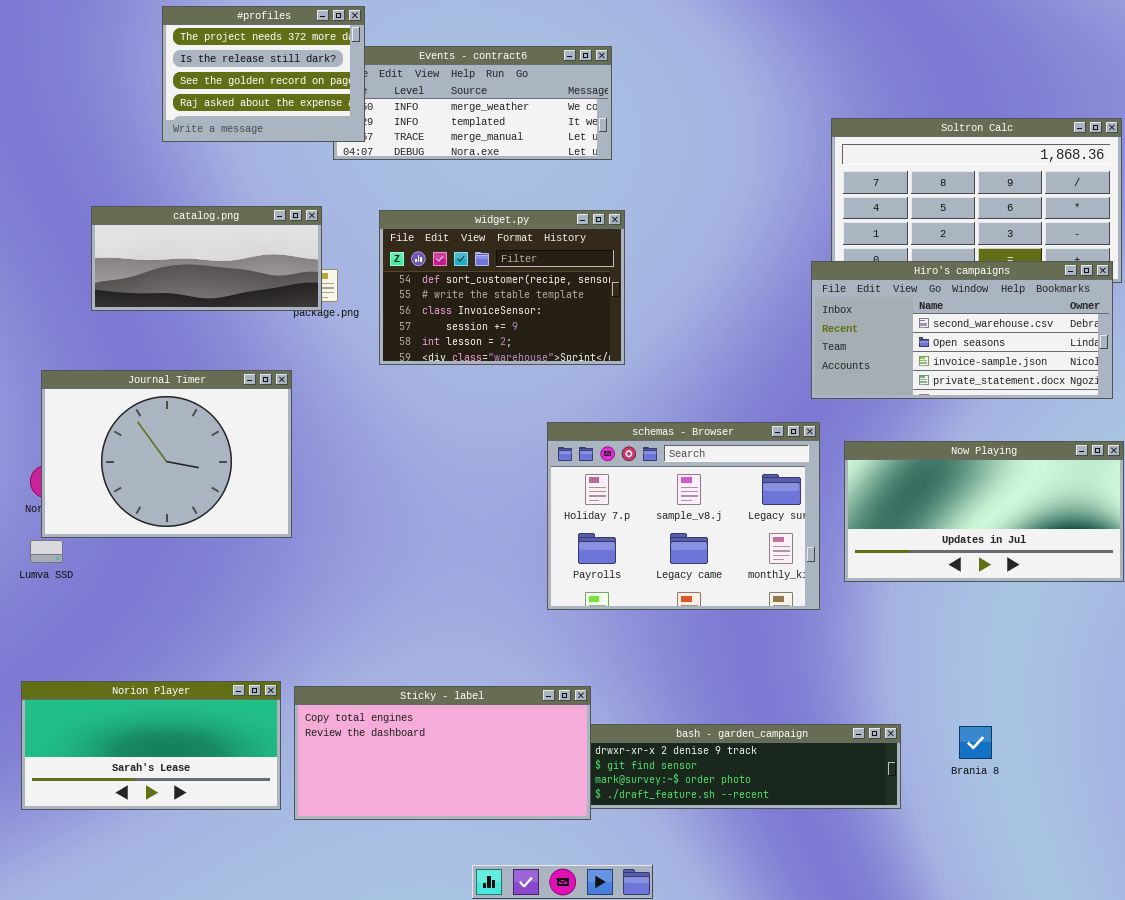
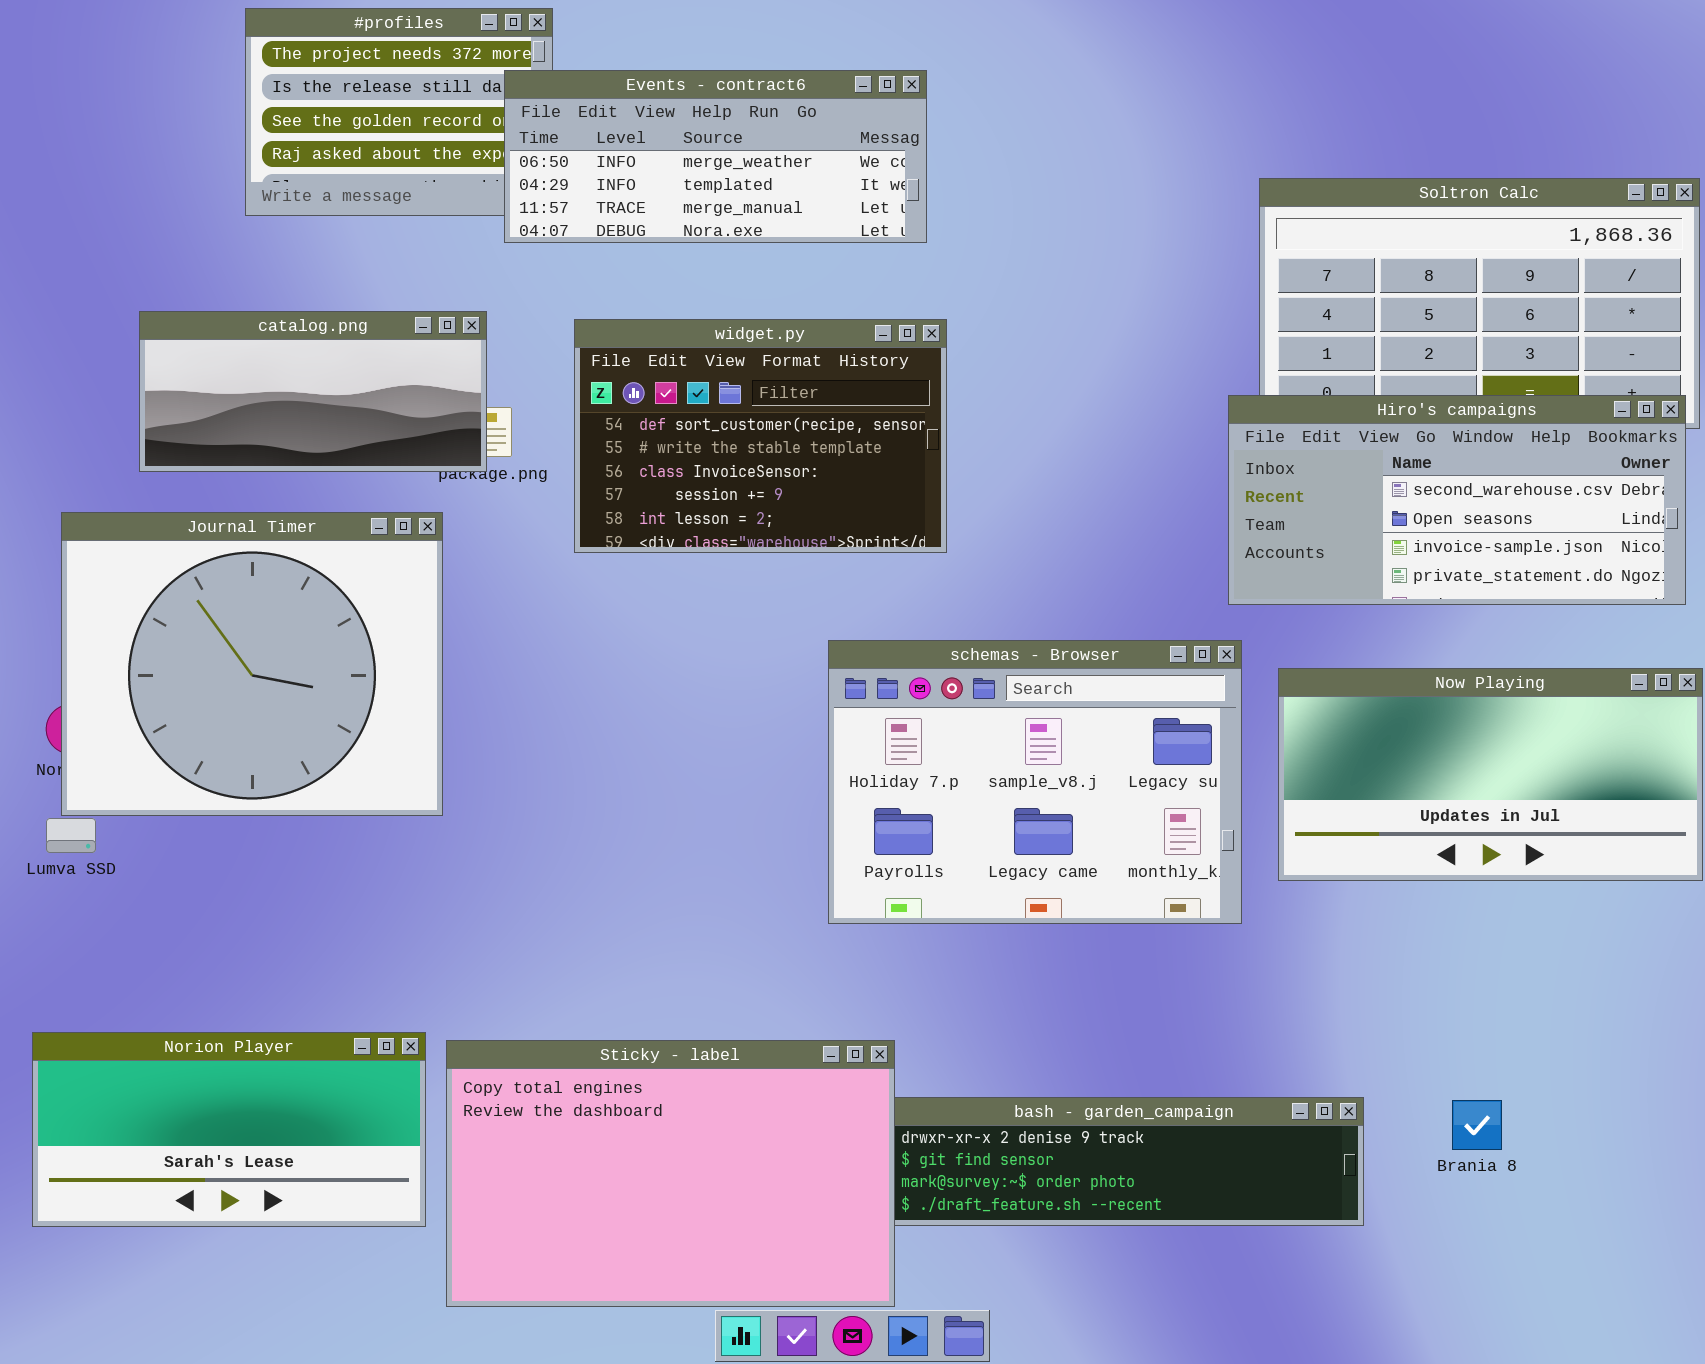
Events - contract6: [333,46,612,160] -> [504,70,927,243], raised
Journal Timer: [41,370,292,538] -> [61,512,443,816], resized
Sticky - label: [294,686,591,820] -> [446,1040,895,1307], resized

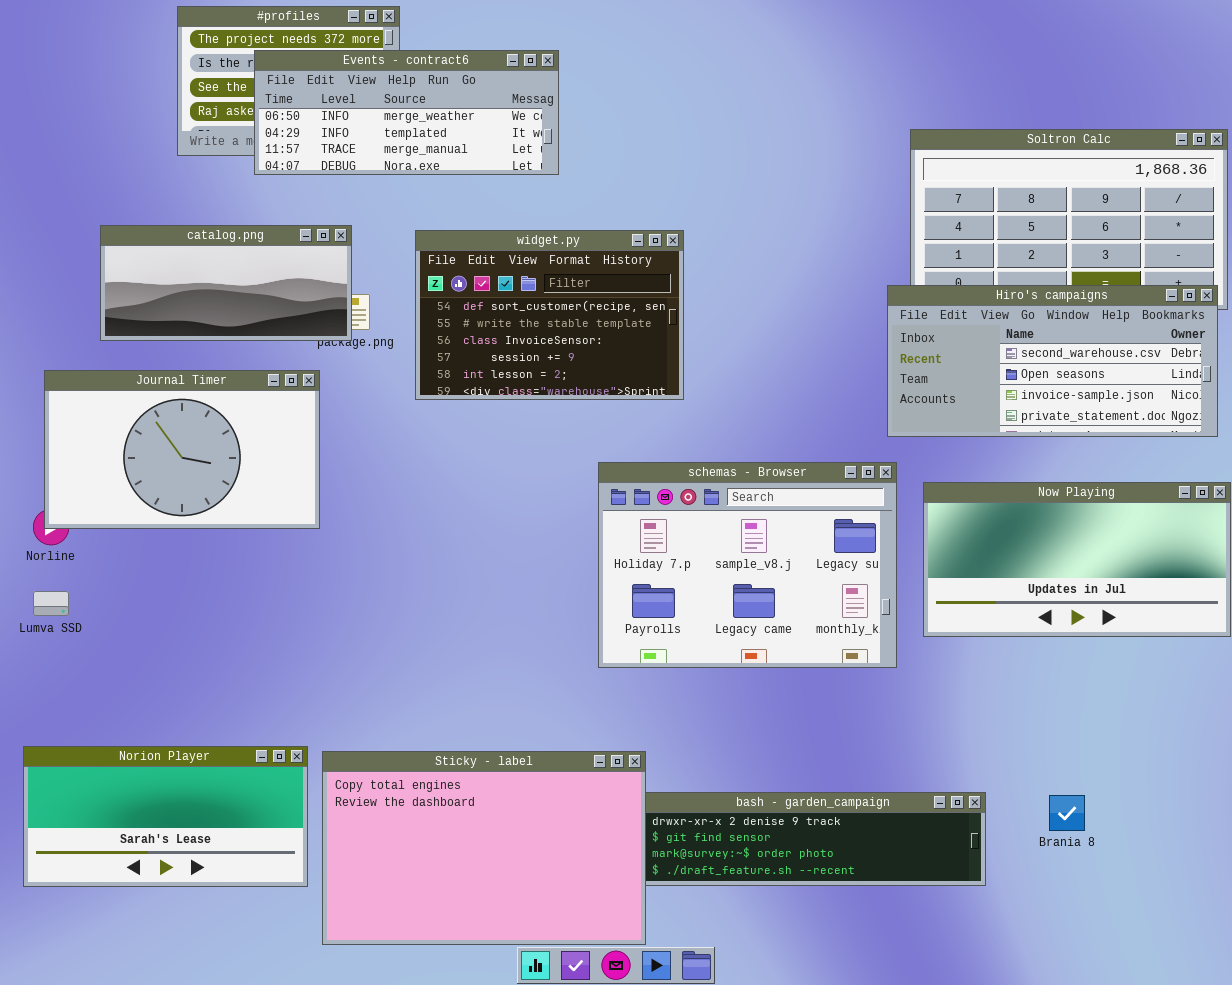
Events - contract6: [504,70,927,243] -> [254,50,559,175], moved
Journal Timer: [61,512,443,816] -> [44,370,320,529], resized

